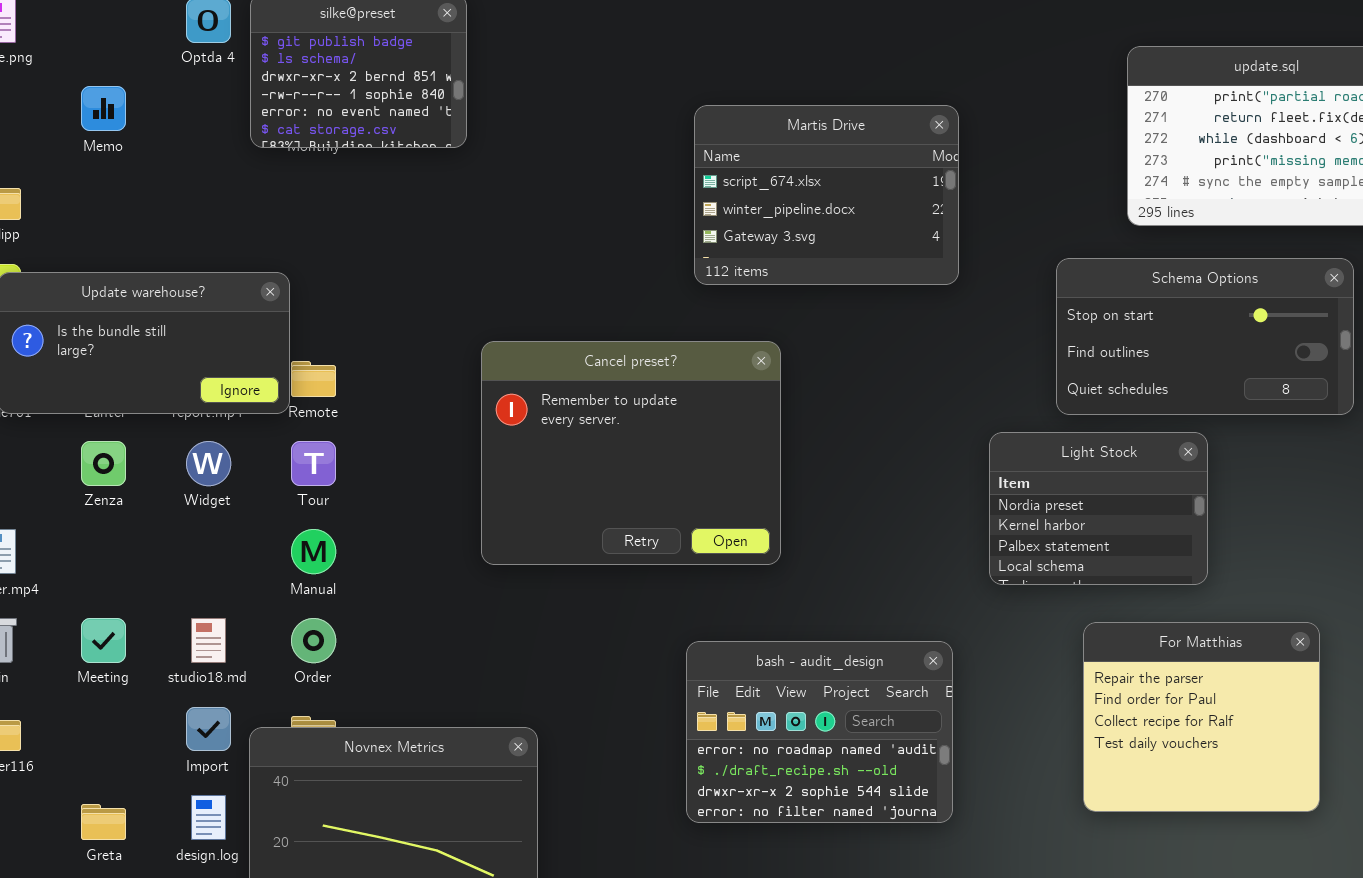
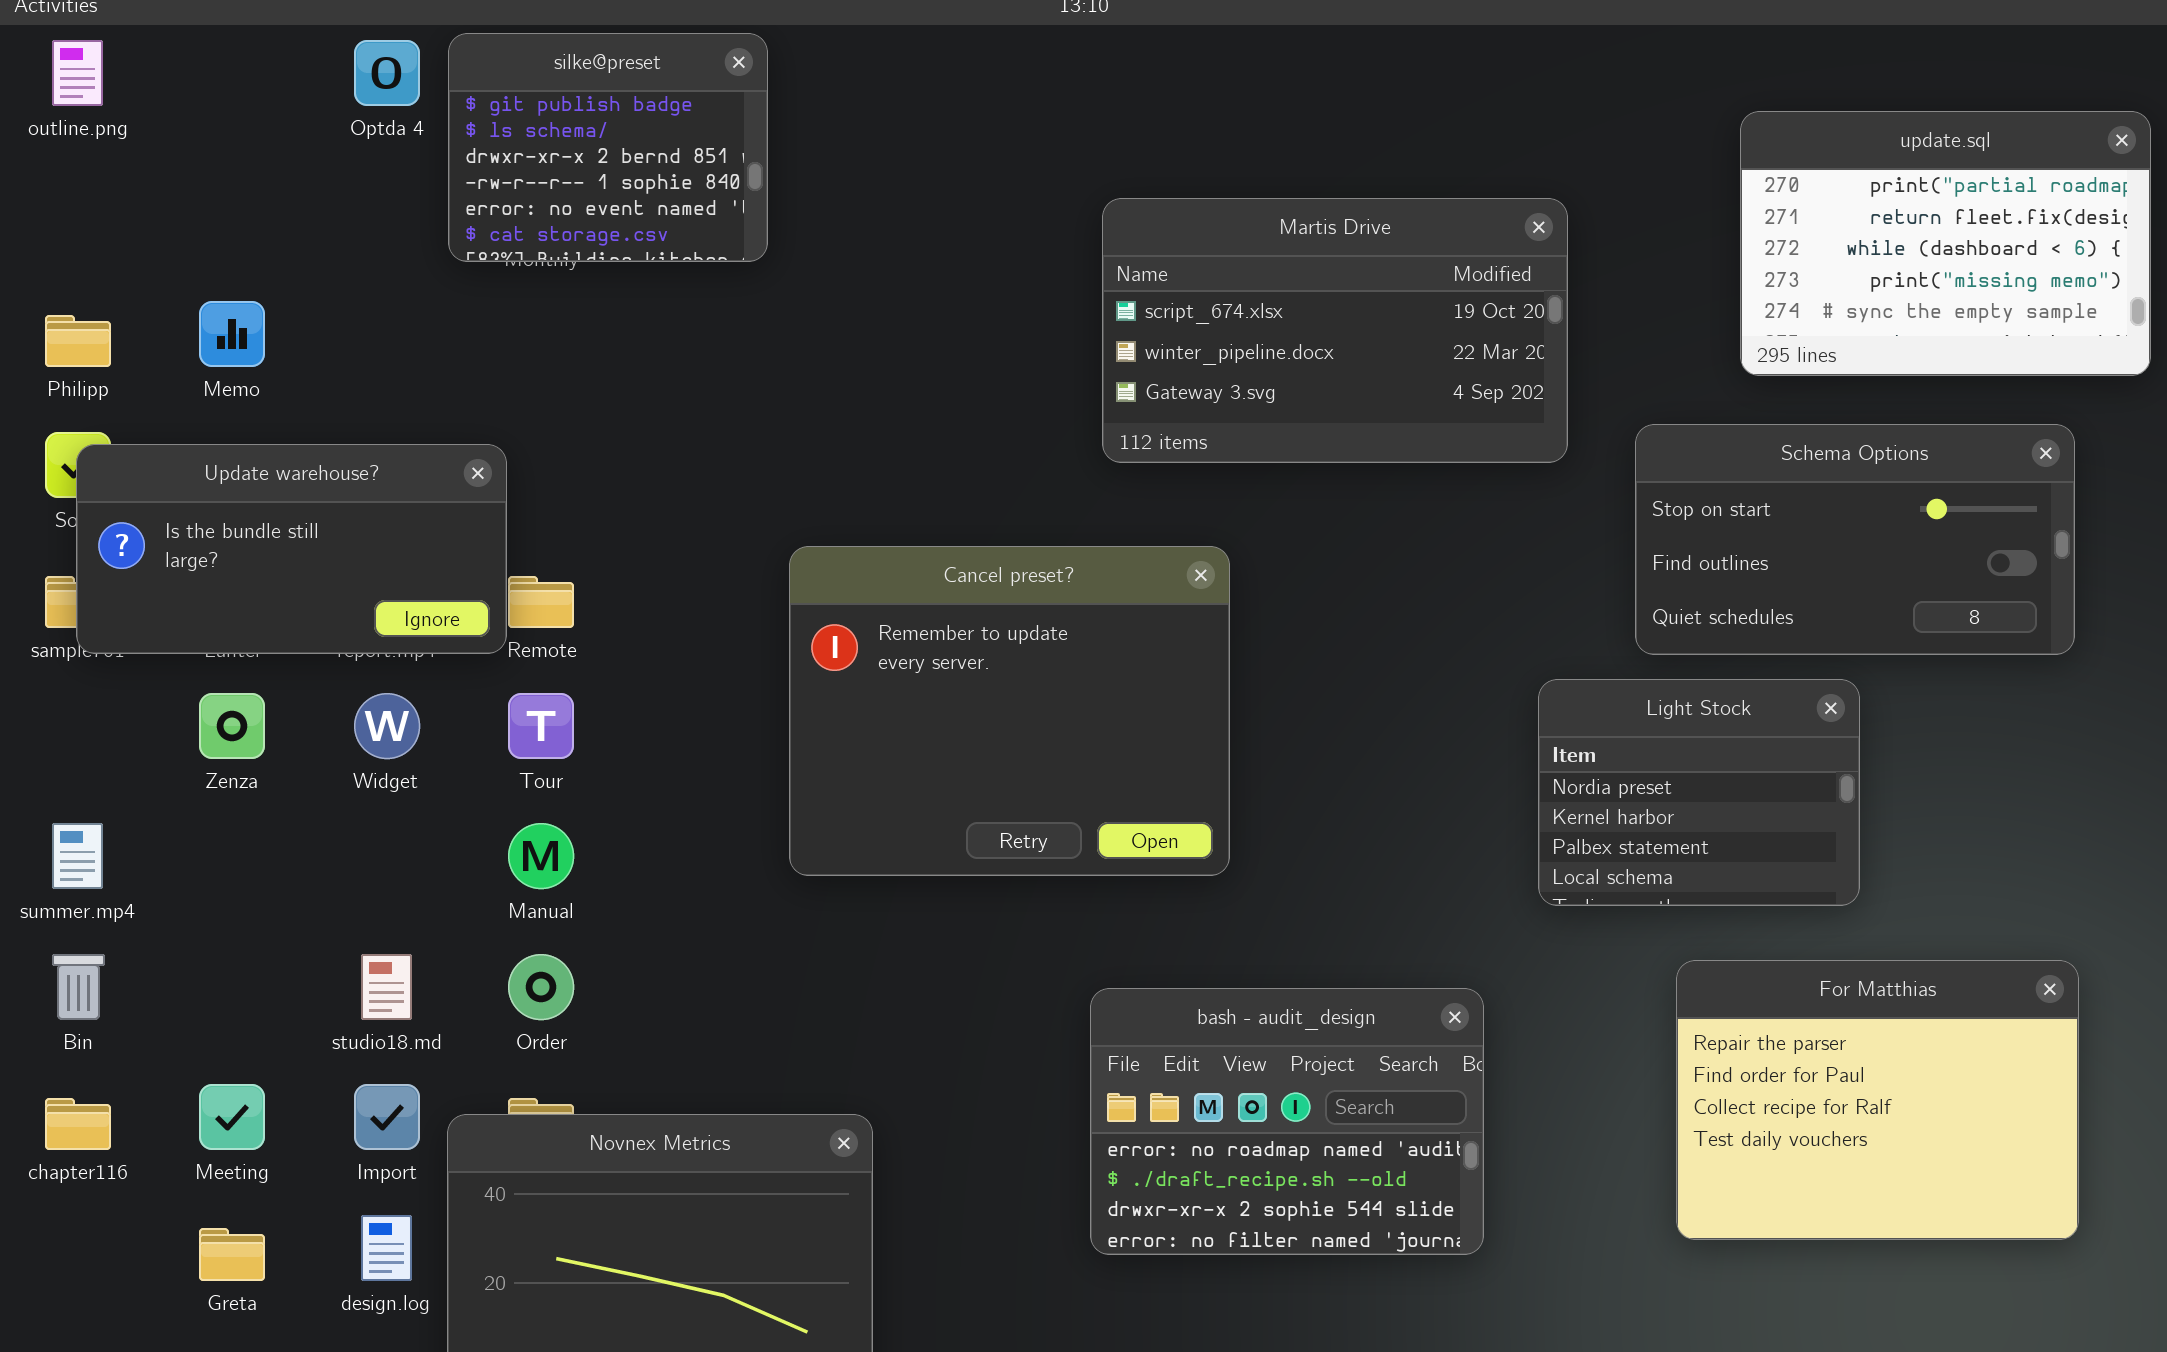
Memo: [81,86,126,131] -> [199,301,265,367], moved
Martis Drive: [694,105,959,285] -> [1102,198,1568,463], resized
Meeting: [81,618,126,663] -> [199,1084,265,1150], moved
For Matthias: [1083,622,1320,812] -> [1676,960,2079,1240], resized

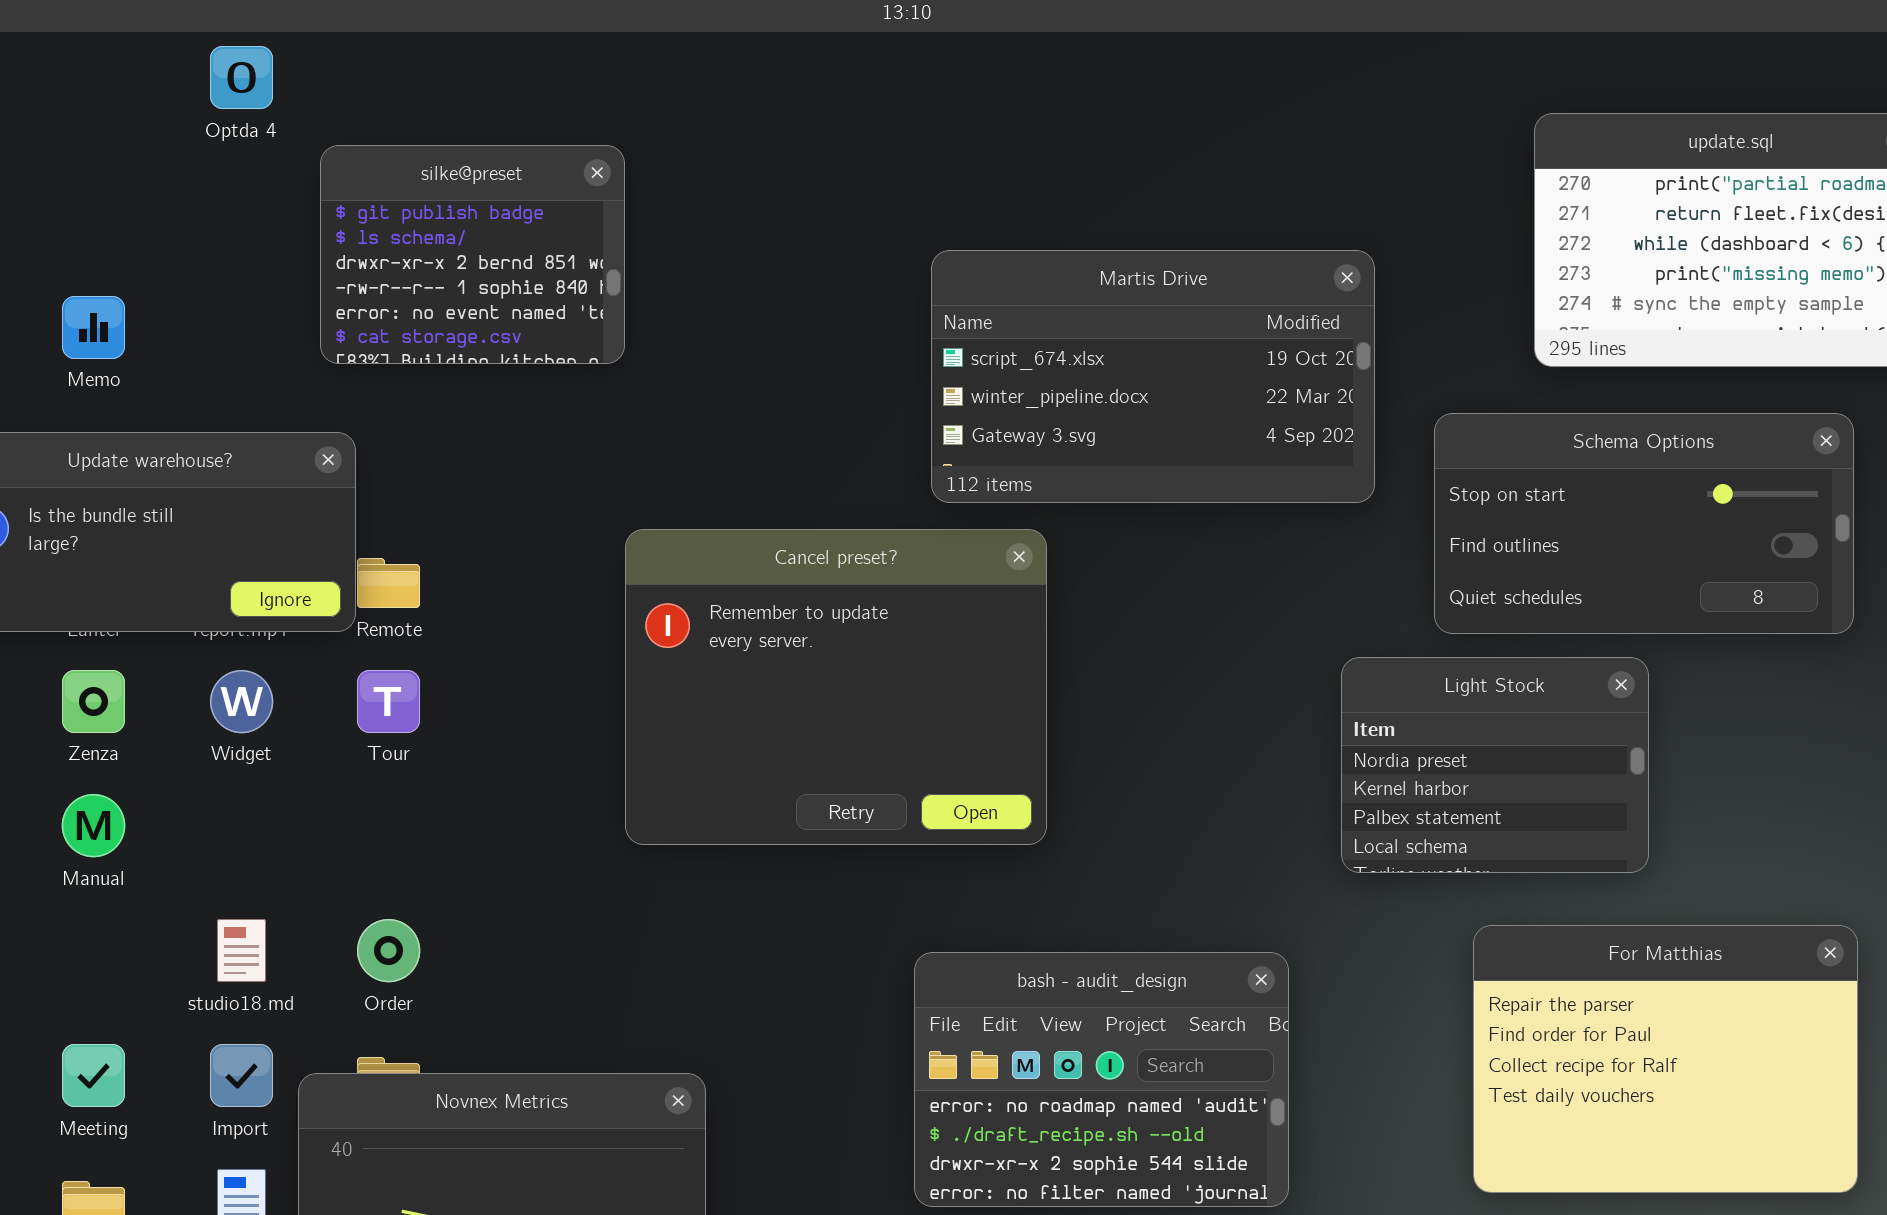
silke@preset: [448,33,768,262] -> [320,145,625,364], moved
Martis Drive: [1102,198,1568,463] -> [931,250,1375,503], moved
Manual: [508,823,574,889] -> [62,794,125,857], moved

